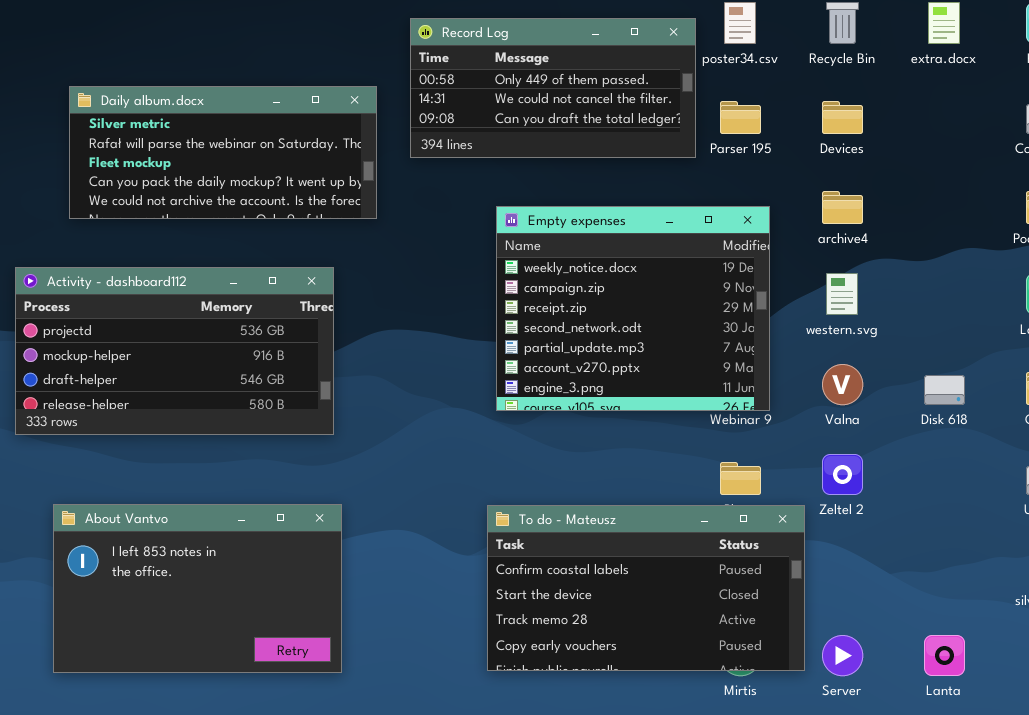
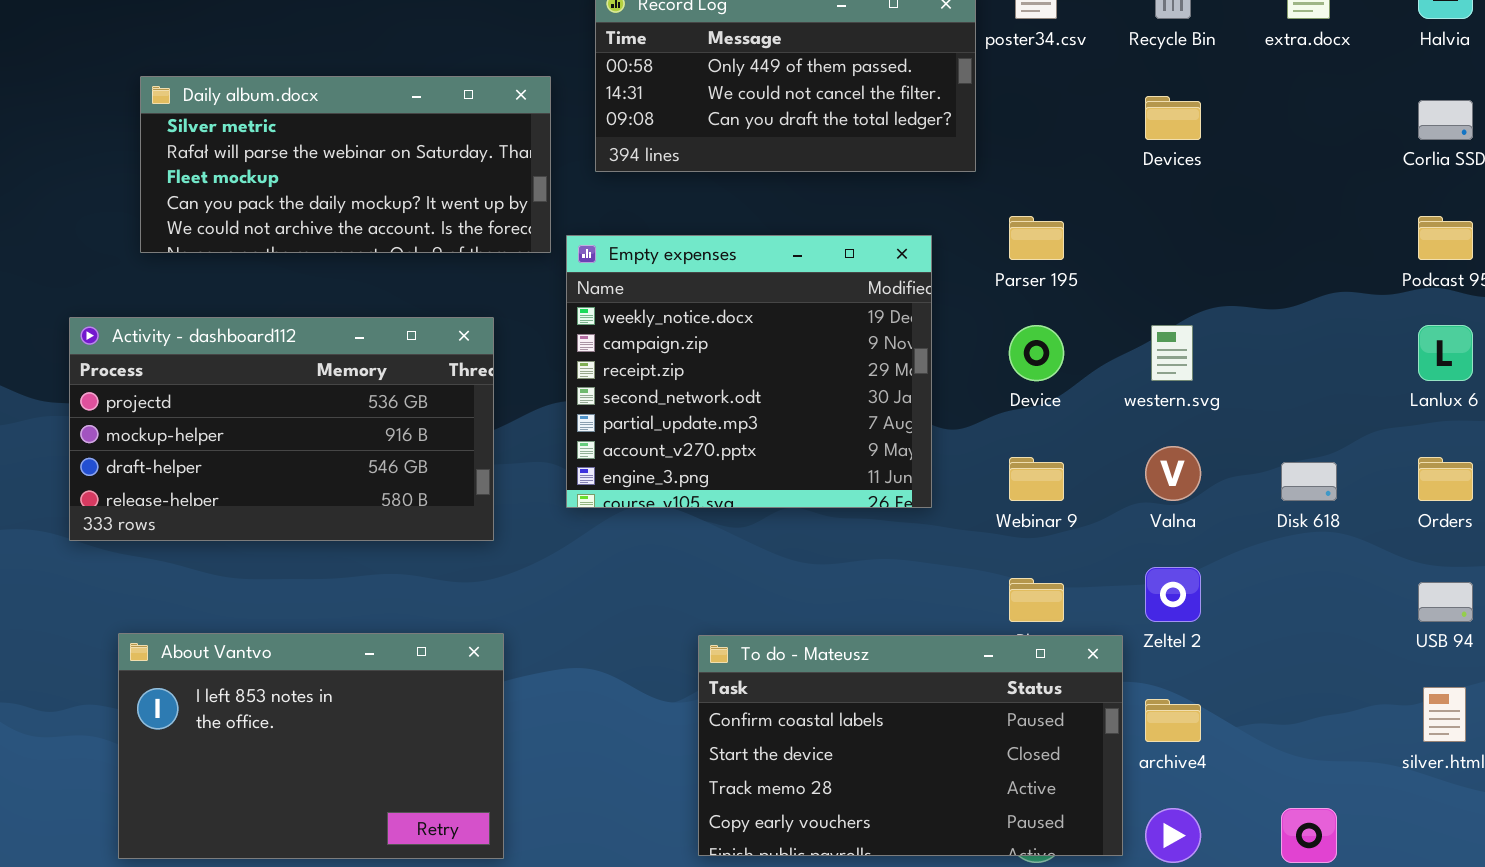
Parser 195: [720,101,761,134] -> [1009,216,1064,260], moved
archive4: [822,191,863,224] -> [1145,699,1201,742], moved
Empty expenses: [496,206,770,411] -> [566,235,932,508], moved

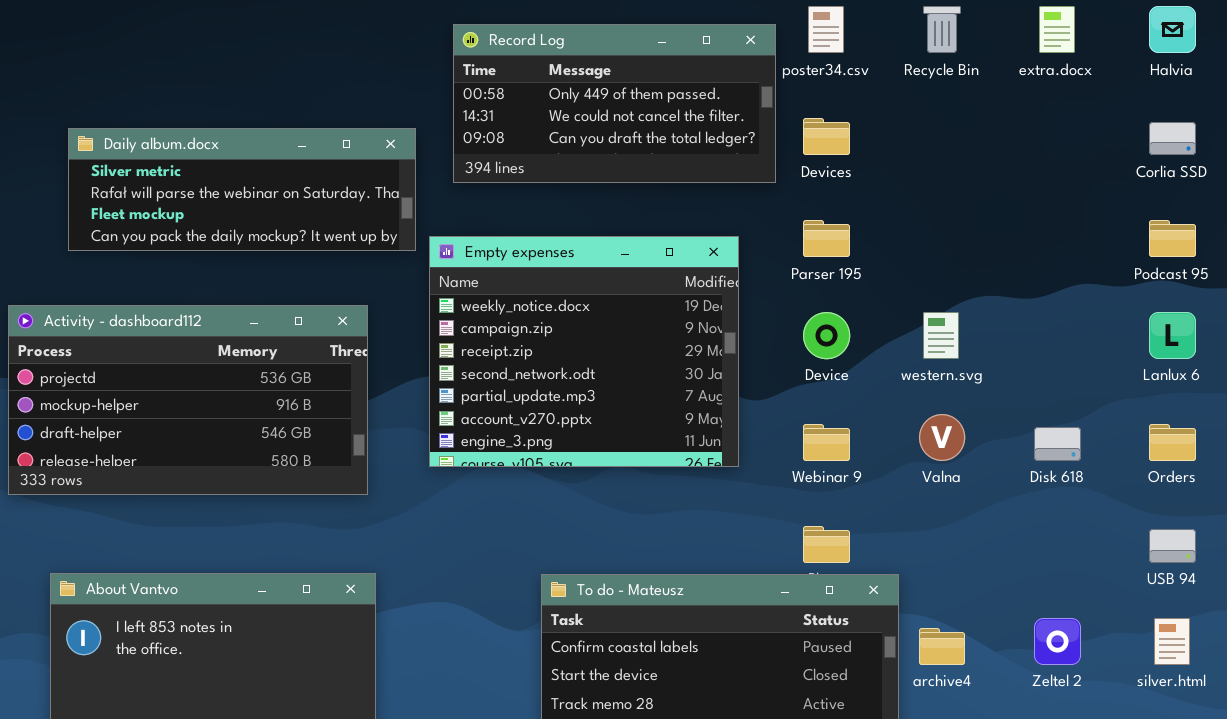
Daily album.docx: [140,76,551,253] -> [68,128,416,251], resized
Devices: [1145,96,1201,140] -> [803,118,850,155], moved
Zeltel 2: [1145,567,1201,622] -> [1034,618,1081,665], moved

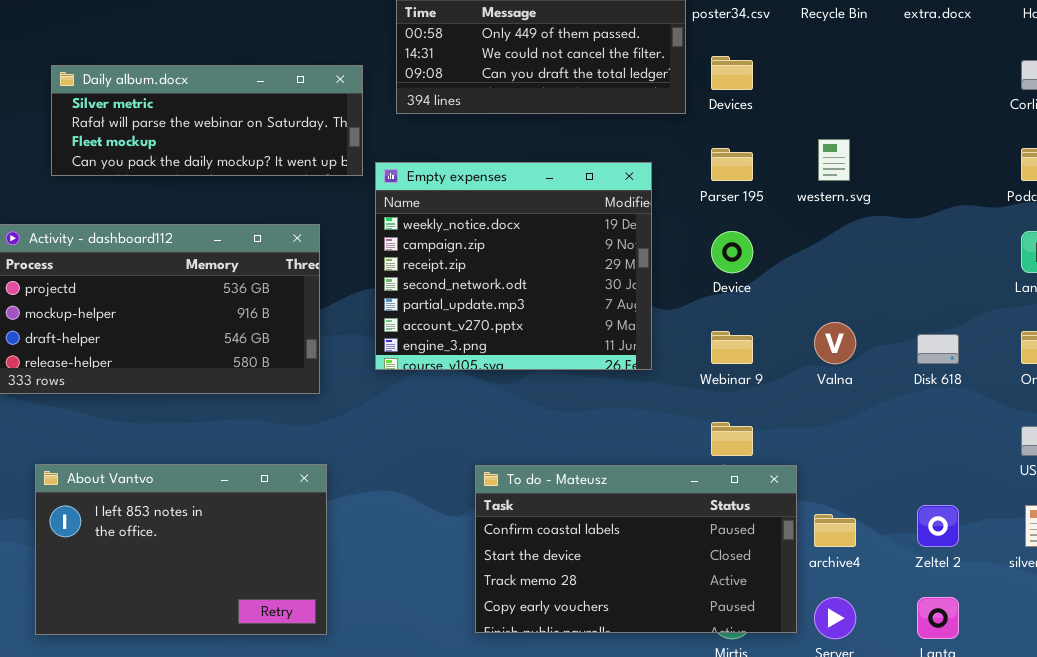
western.svg: [923,312,959,359] -> [818,139,850,181], moved

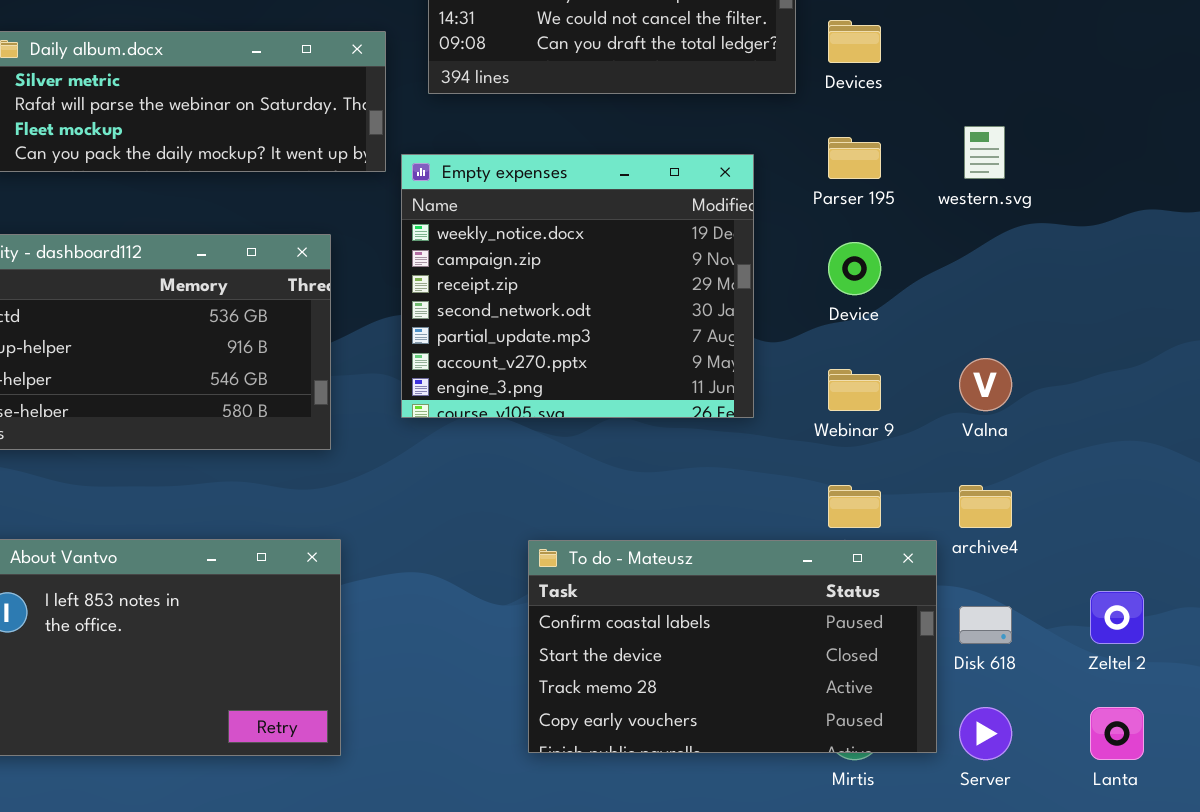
Disk 618: [917,334,959,364] -> [959,606,1012,644], moved
archive4: [814,514,856,547] -> [959,485,1012,528], moved

